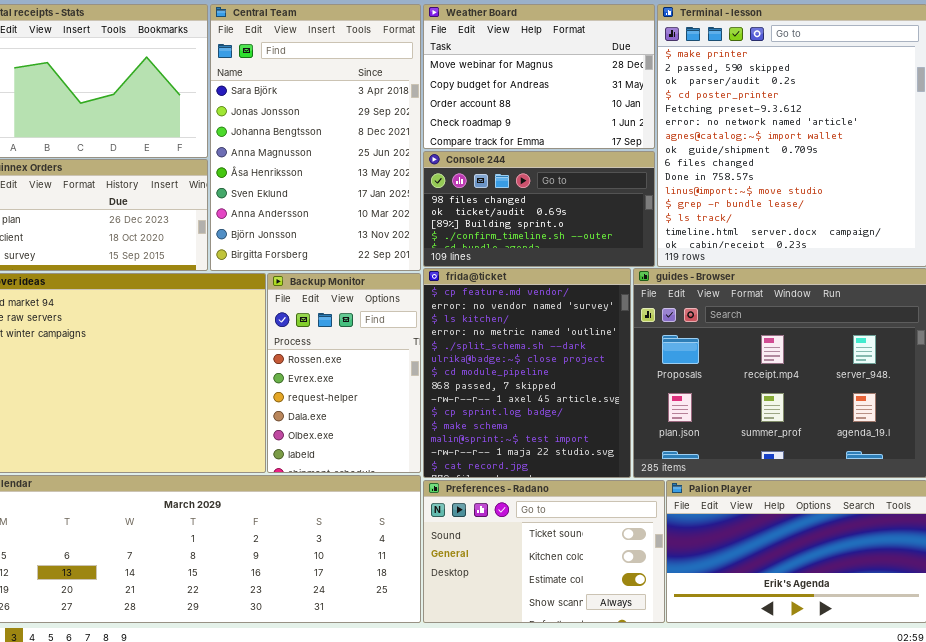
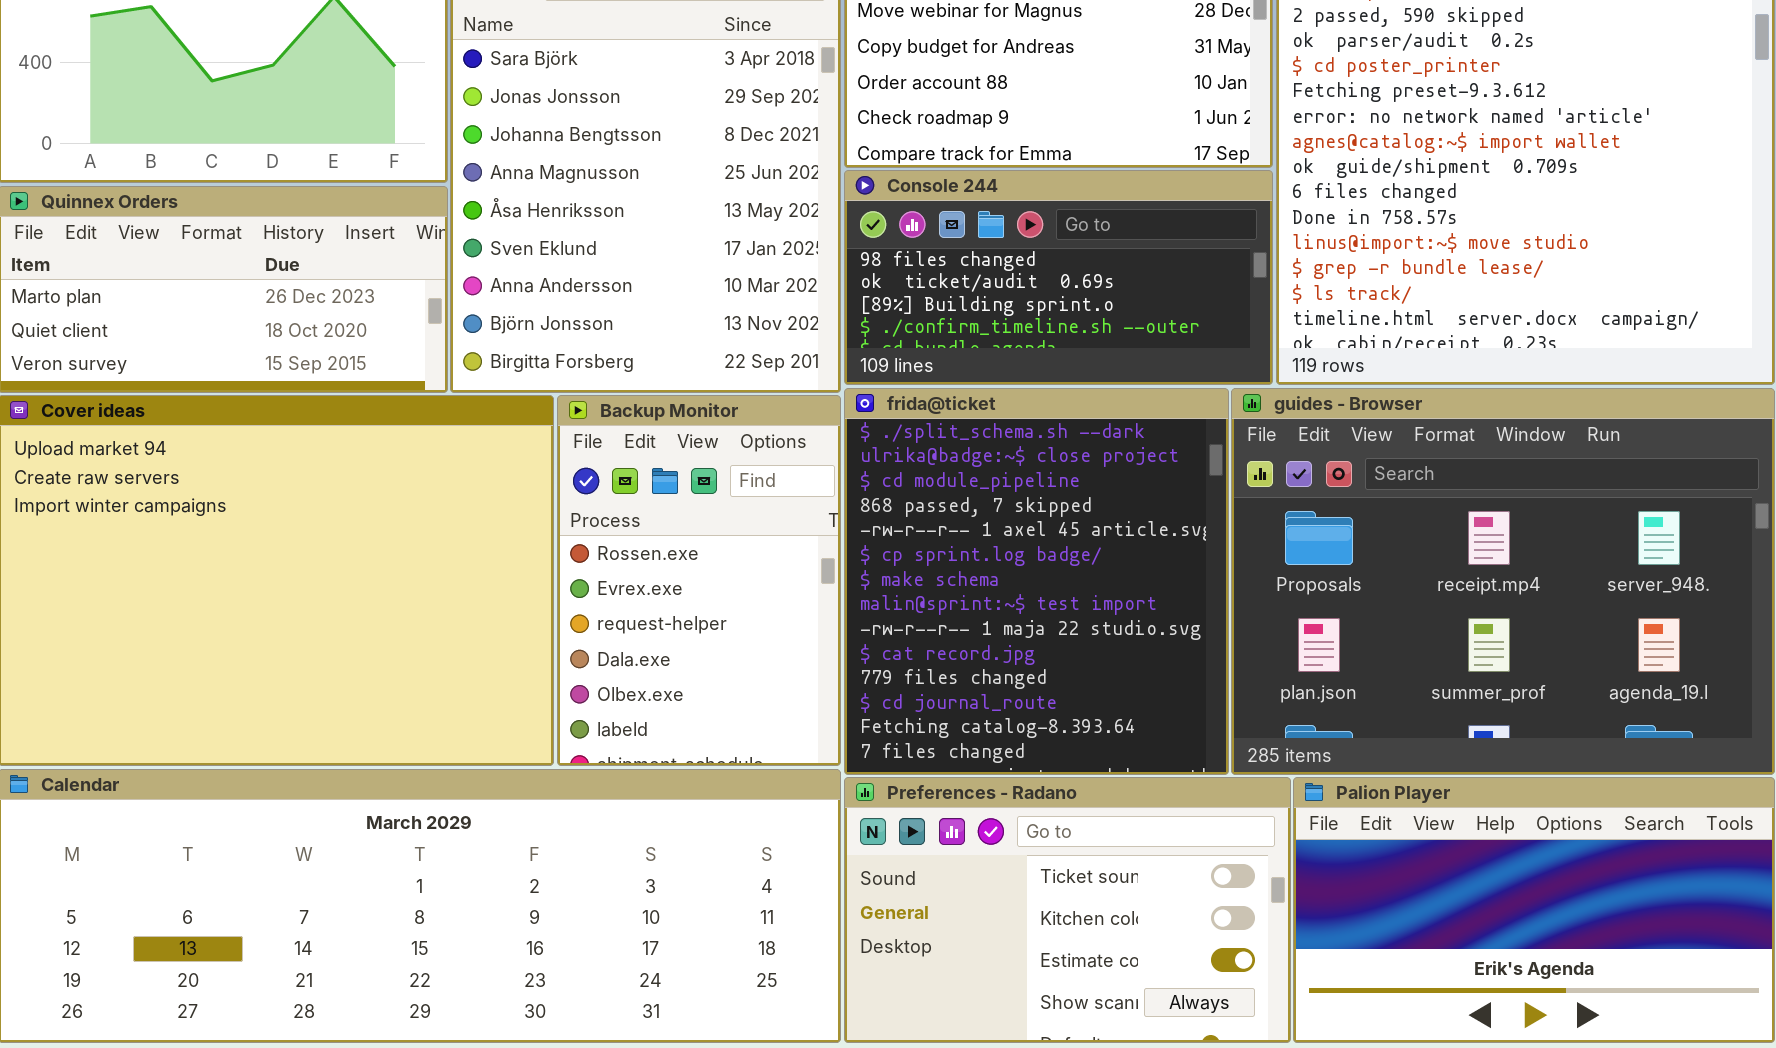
frida@ticket: [423,268,631,478] -> [844,388,1229,775], scrolled down 4 rows

